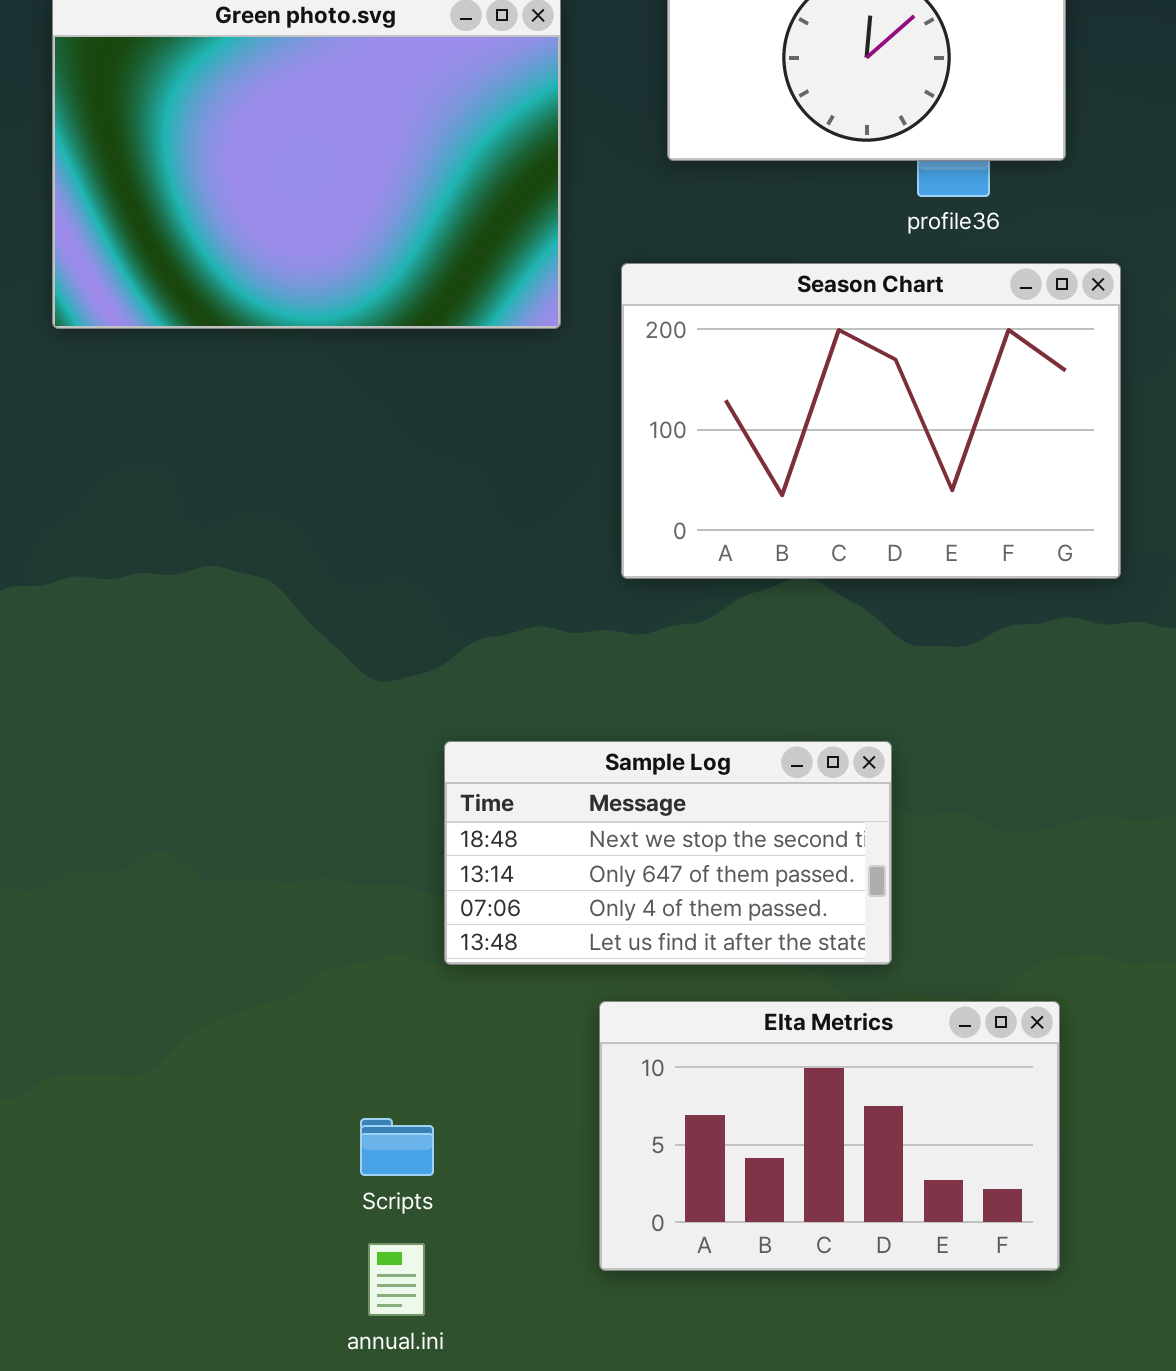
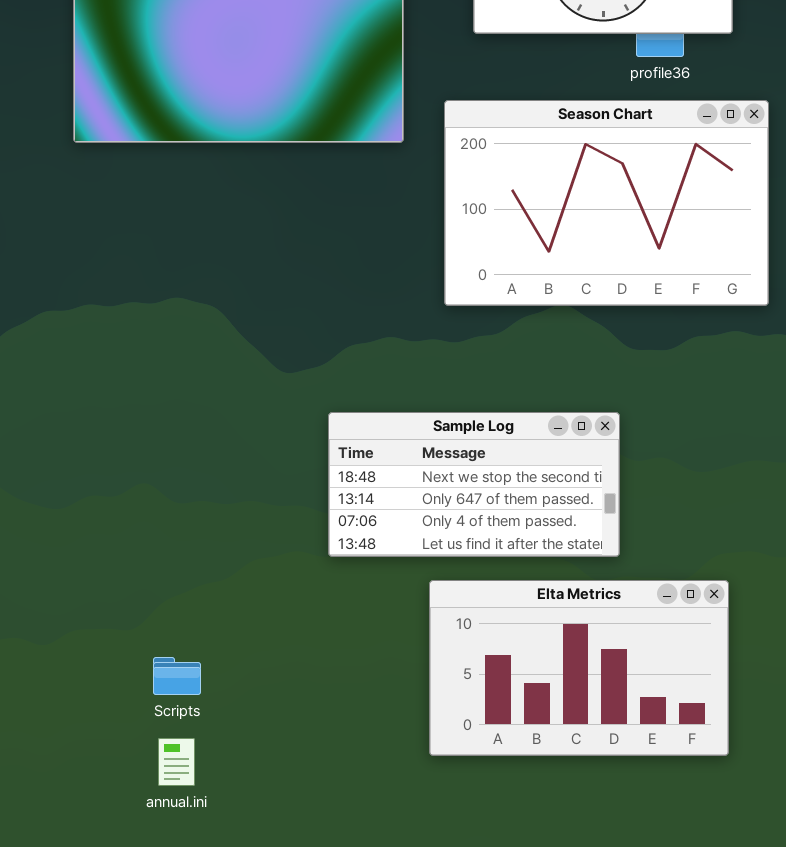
Scripts: [360,1118,434,1176] -> [153,657,201,695], moved
annual.ini: [368,1243,425,1316] -> [158,738,195,786], moved

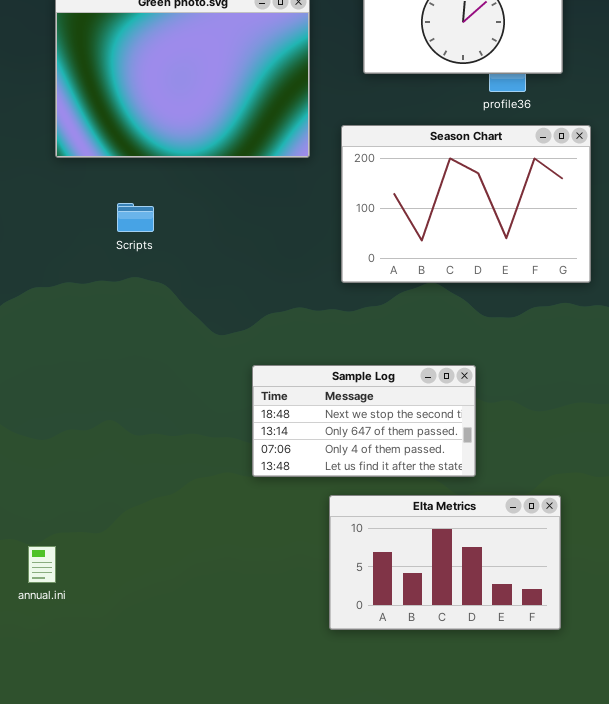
Scripts: [153,657,201,695] -> [117,203,154,232], moved
annual.ini: [158,738,195,786] -> [28,546,56,583], moved

